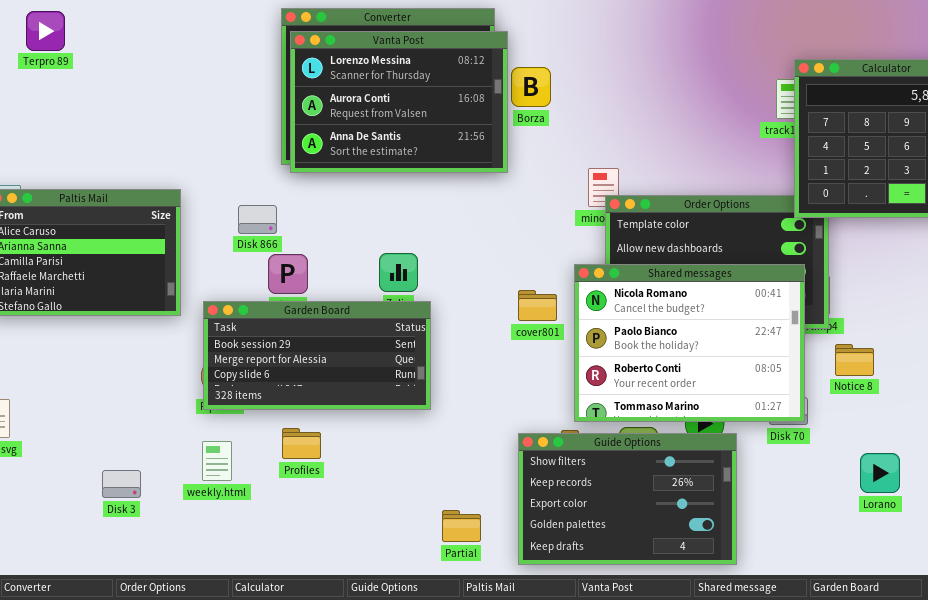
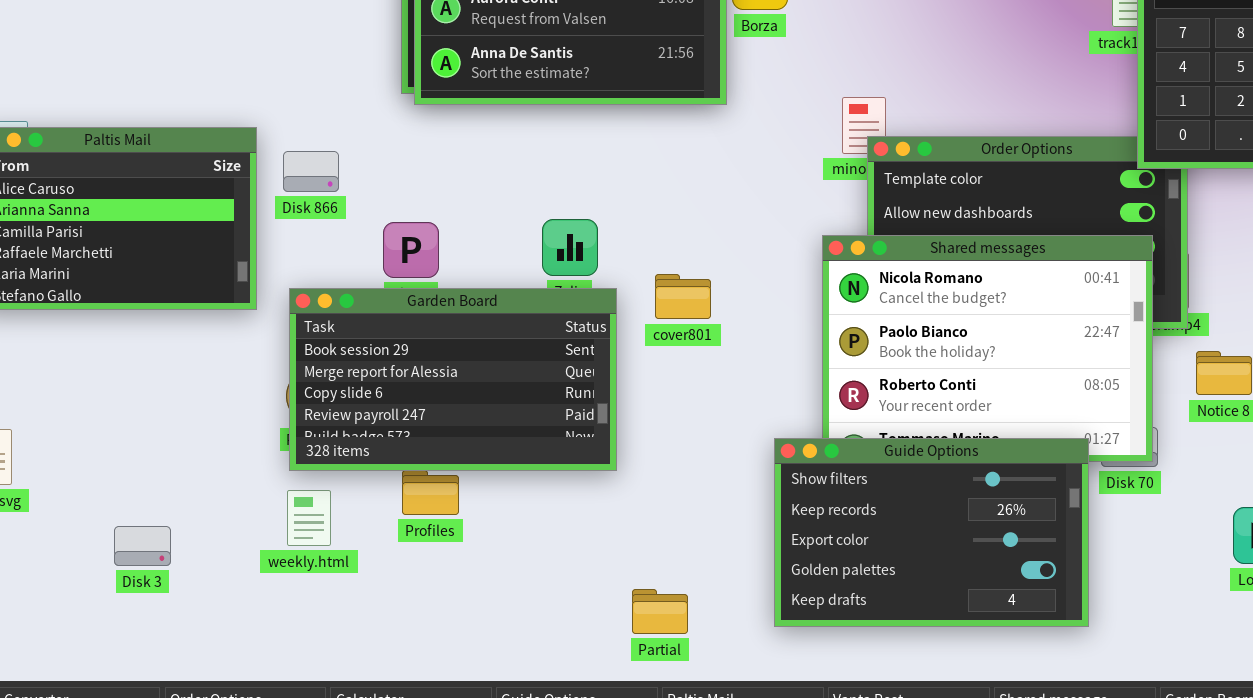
Disk 866: [238,205,277,234] -> [283,151,339,192], moved
cover801: [518,290,557,321] -> [655,274,711,319], moved
Garden Board: [203,301,431,410] -> [289,288,617,471], resized
Guide Options: [518,433,737,565] -> [774,438,1089,627], moved
Disk 3: [102,470,141,498] -> [114,526,171,566], moved

